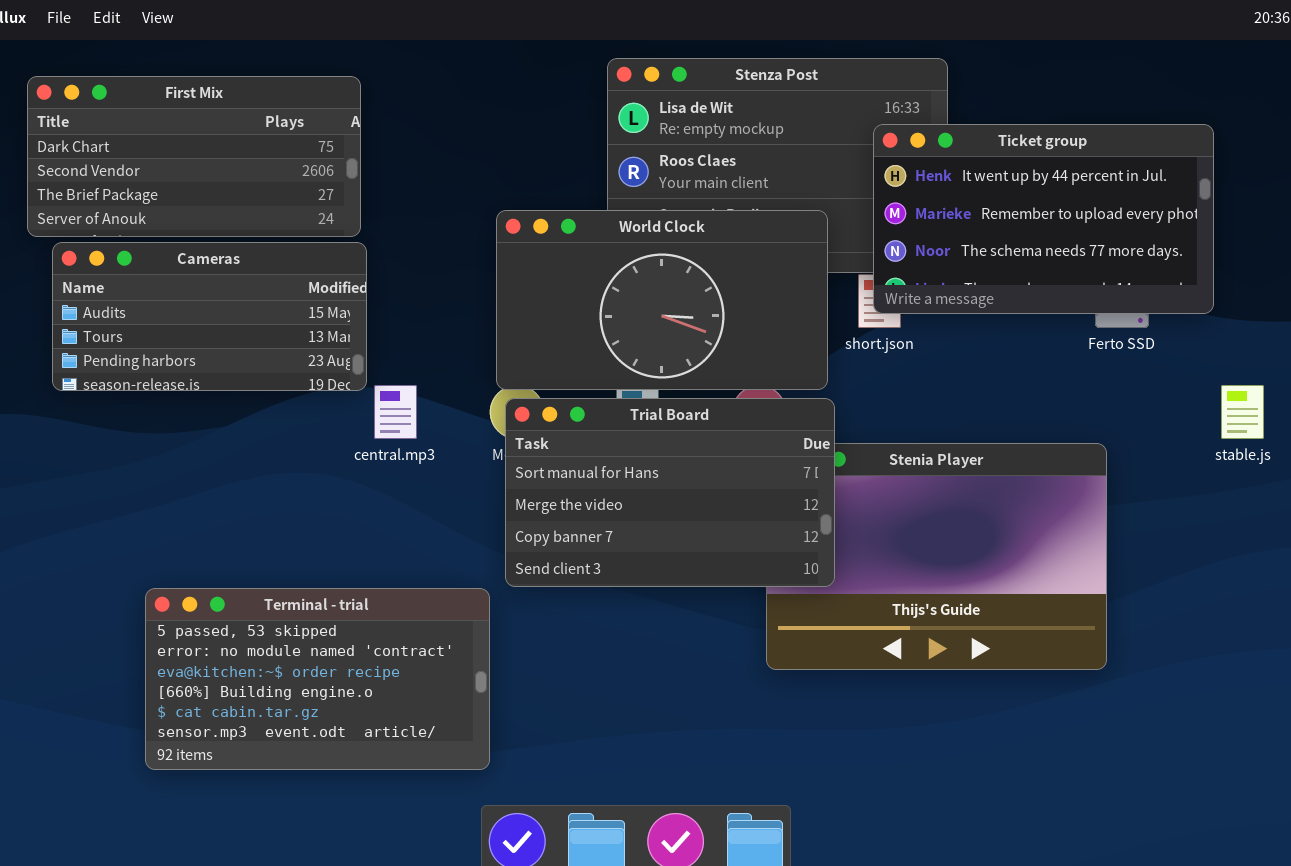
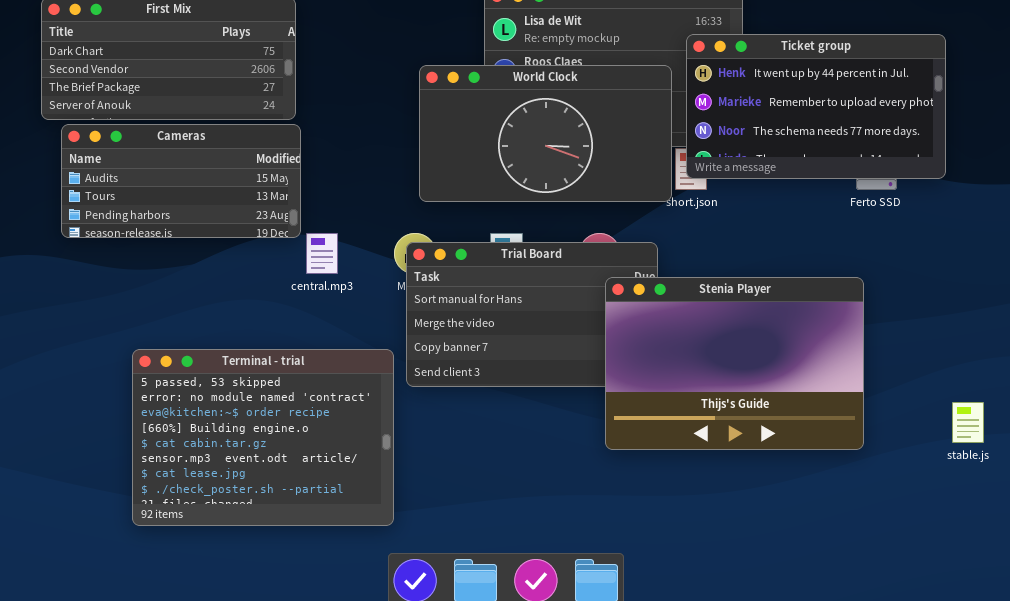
World Clock: [496,210,828,390] -> [419,65,672,202], moved
stable.js: [1221,385,1264,439] -> [952,402,984,443], moved
Stenia Player: [766,443,1107,670] -> [605,277,864,450], raised
Terminal - trial: [145,588,490,770] -> [132,349,394,526], resized

